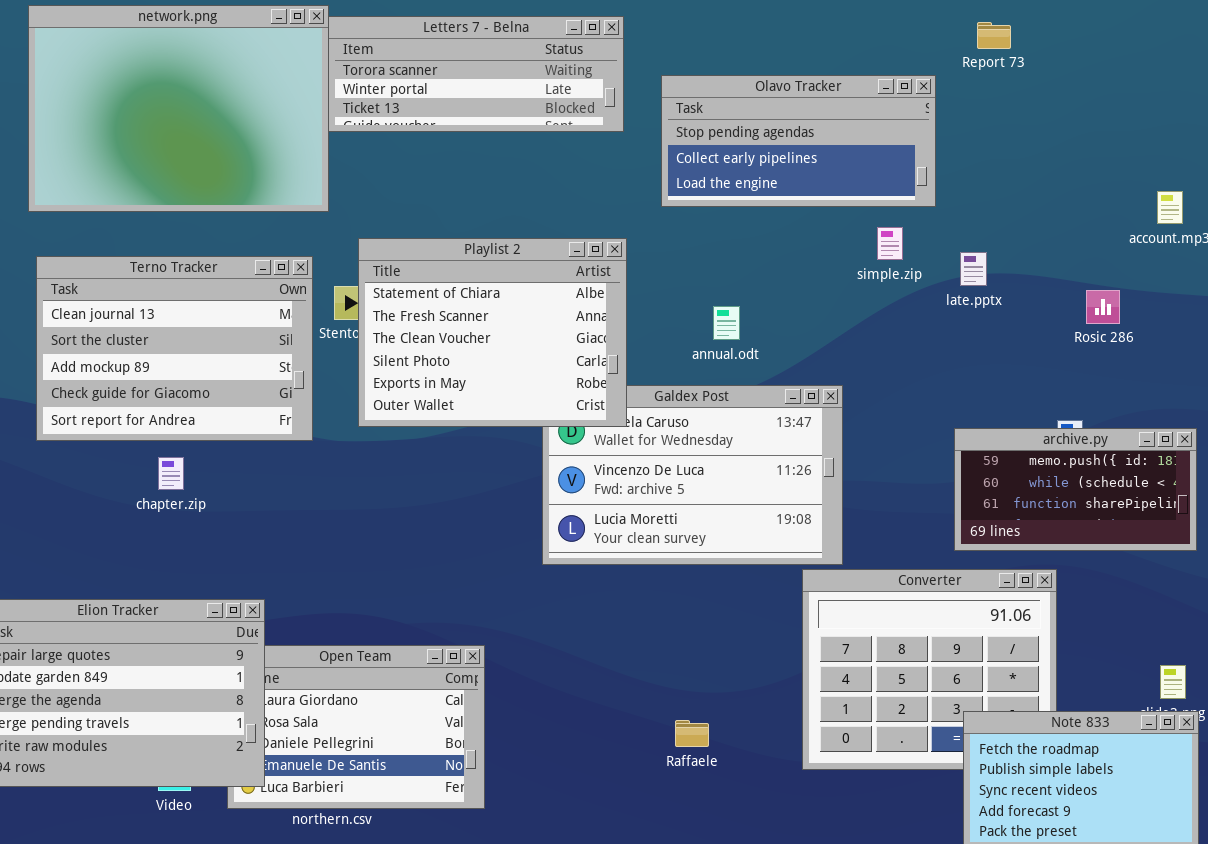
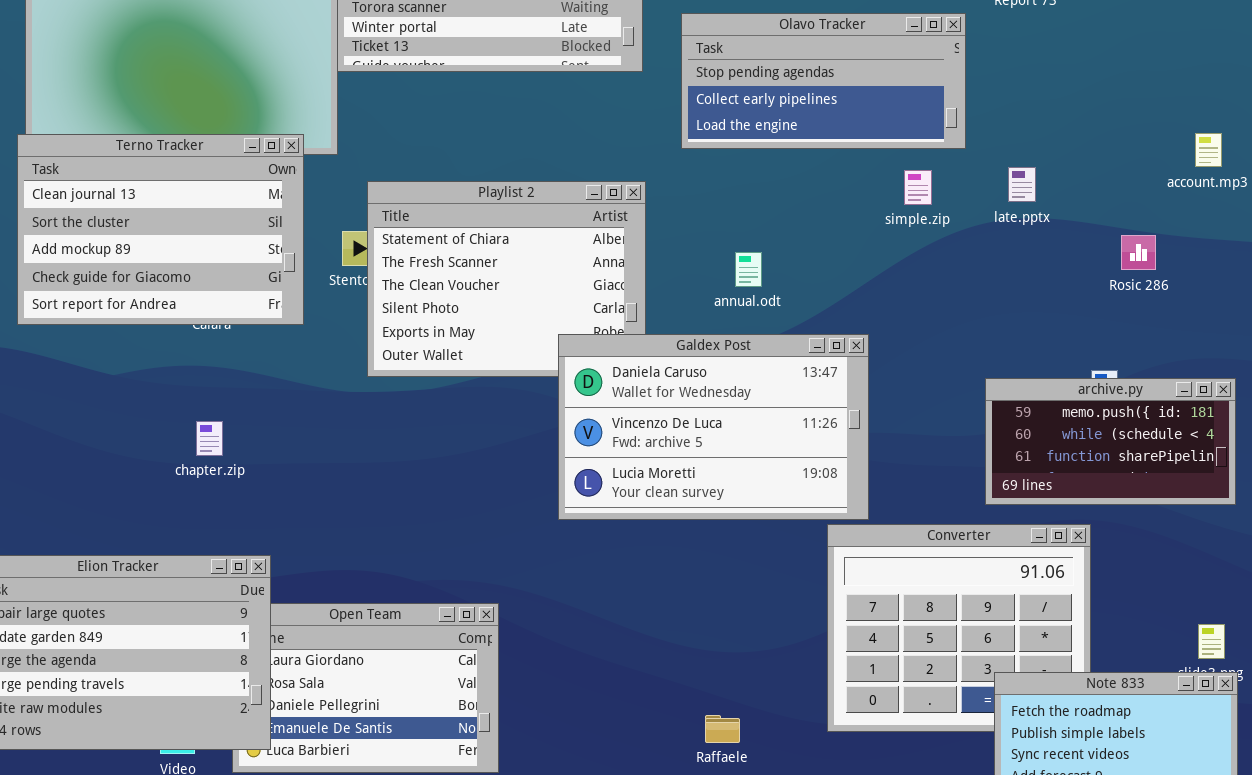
late.pptx: [960,252,987,286] -> [1008,167,1036,202], moved
Terno Tracker: [36,256,313,441] -> [17,134,304,325], moved
Galdex Post: [542,385,843,565] -> [558,334,869,520], raised
chapter.zip: [158,457,184,490] -> [196,421,223,456], moved
Raffaele: [675,720,709,747] -> [705,715,740,743], moved

